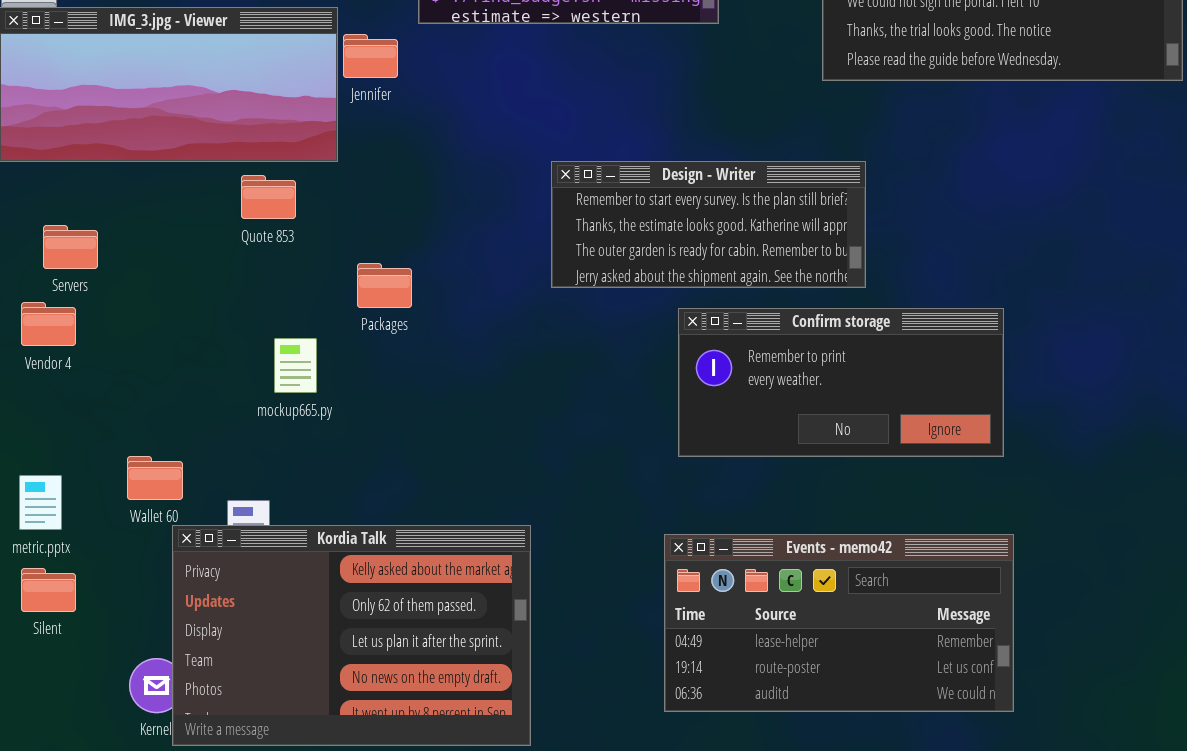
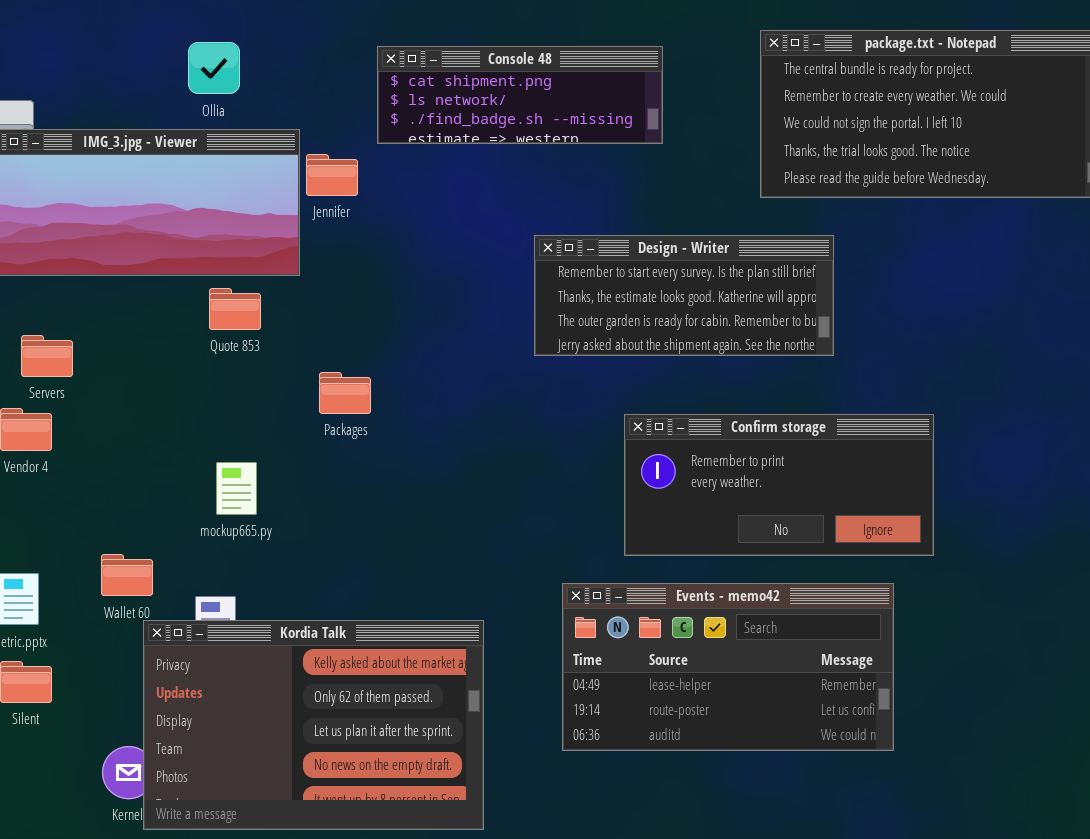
Design - Writer: [551,161,866,288] -> [534,235,834,356], moved
mockup665.py: [274,338,317,393] -> [216,462,257,515], moved
Events - memo42: [664,534,1014,712] -> [562,583,894,751], moved

